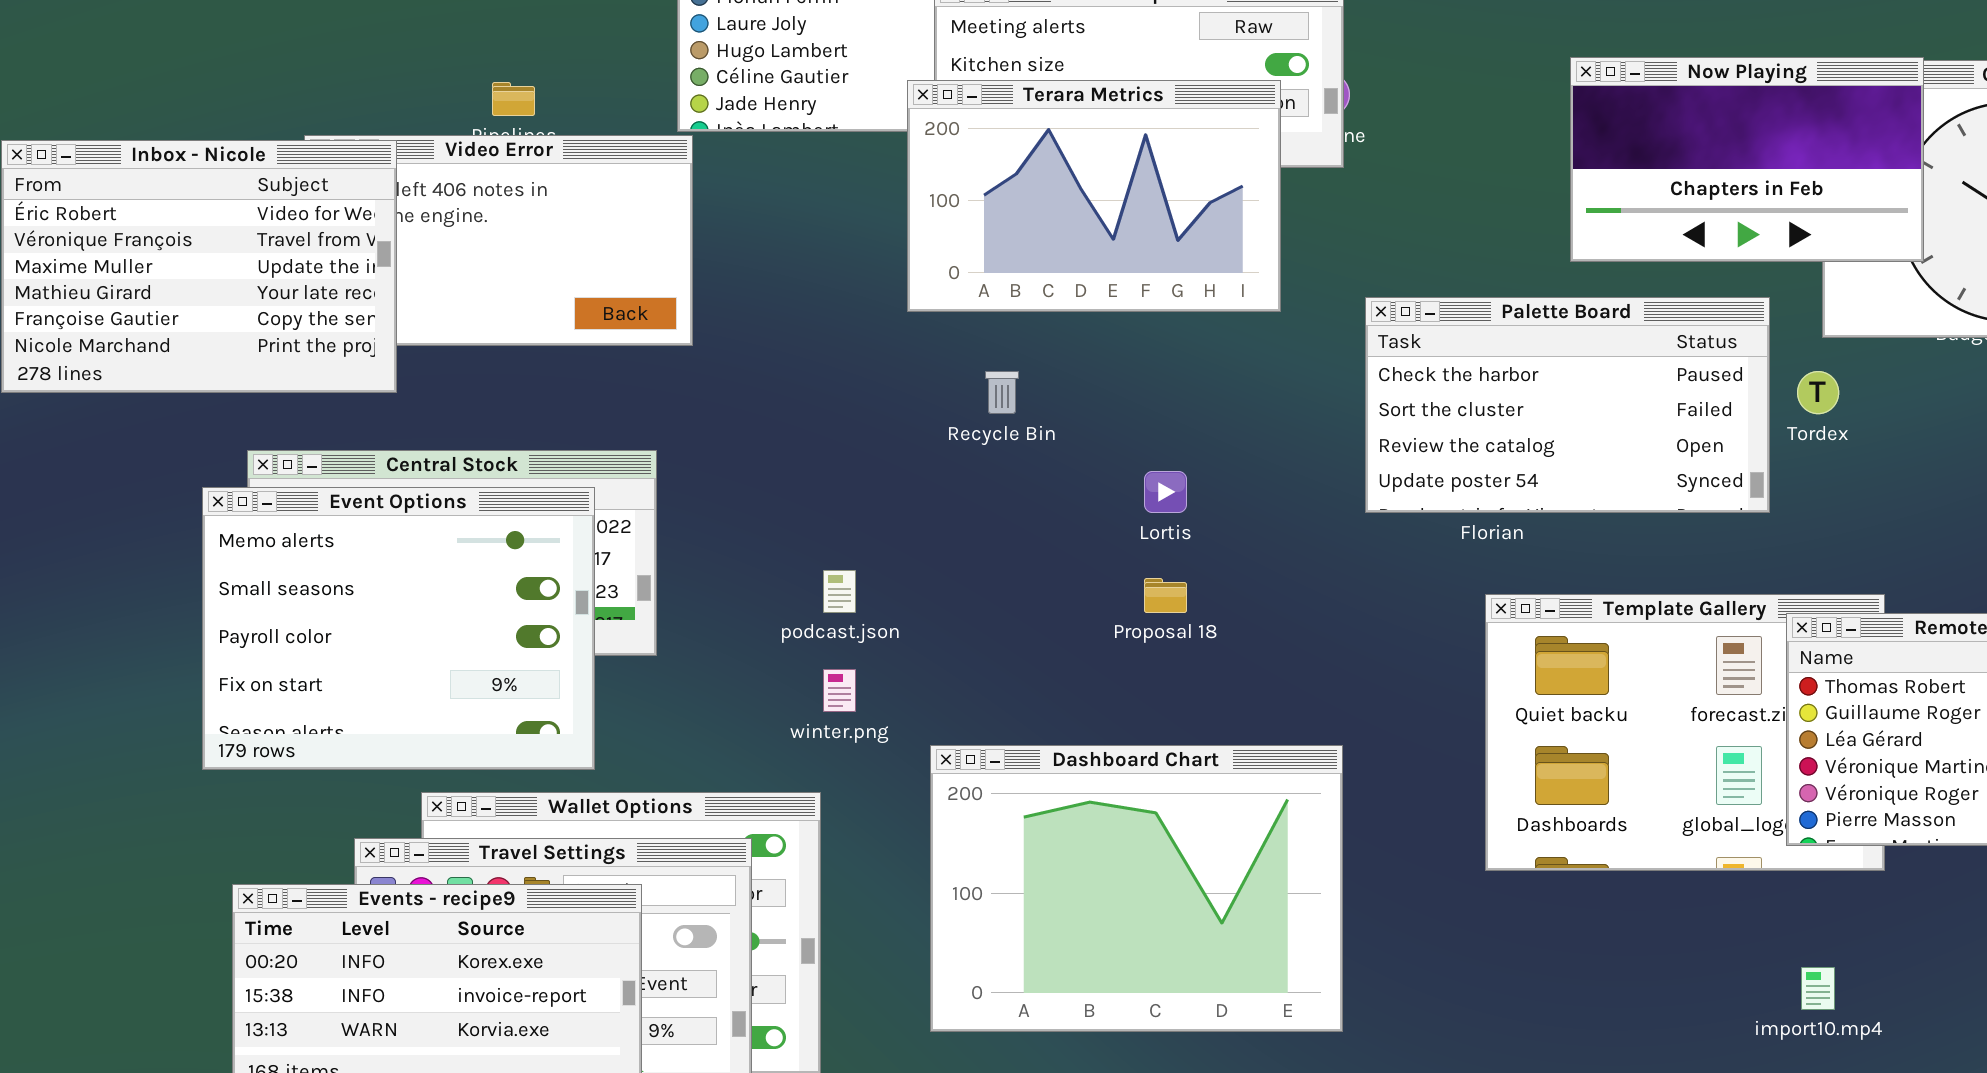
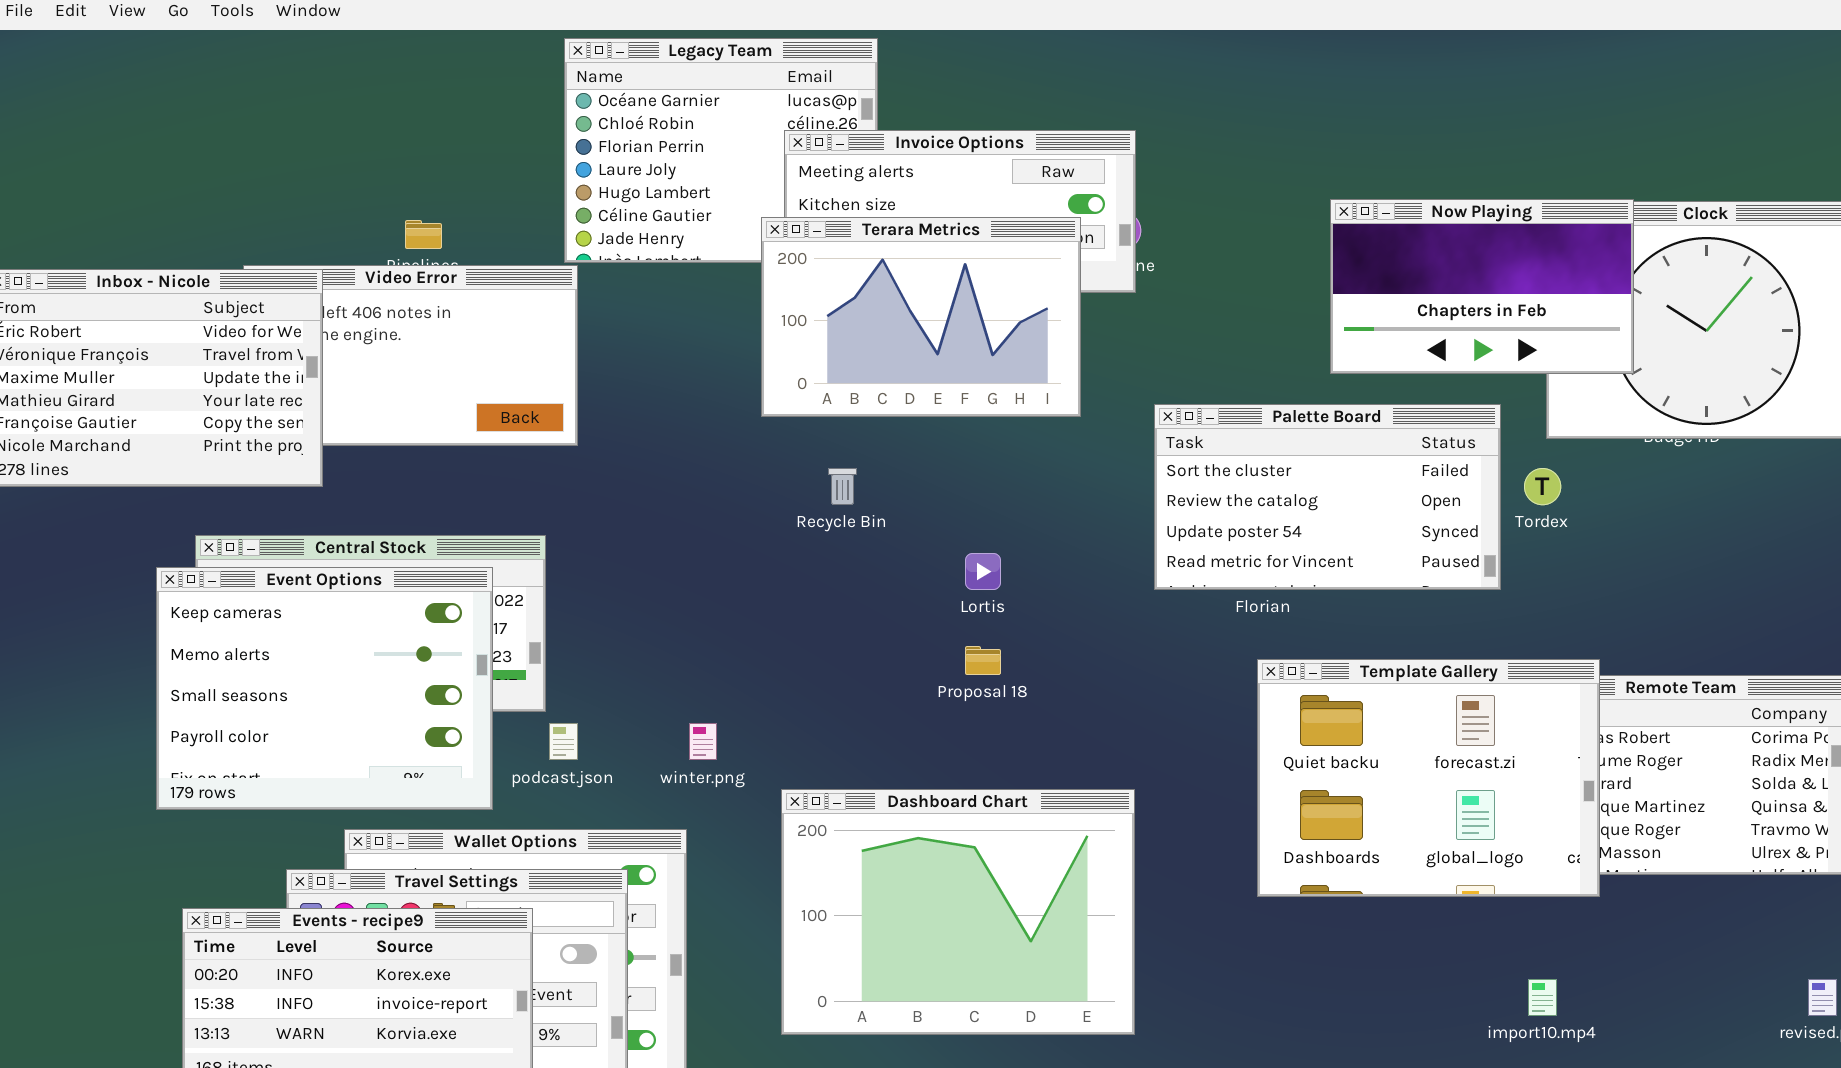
Palette Board: [1365,297,1770,513] -> [1154,404,1501,590], scrolled down 1 row
Event Options: [202,487,595,770] -> [156,567,493,810], scrolled up 1 row
podcast.json: [823,570,856,613] -> [549,723,578,760], moved
Template Gallery: [1485,594,1885,871] -> [1257,659,1600,897], raised

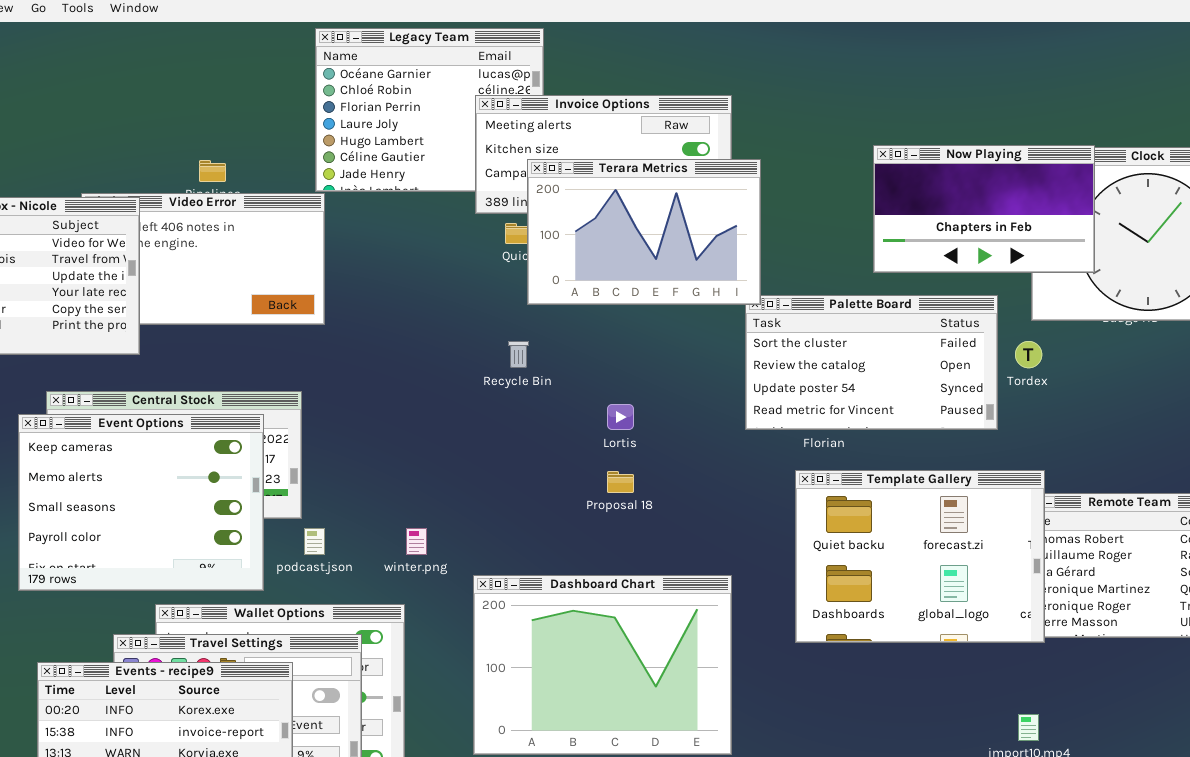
Terara Metrics: [761,217,1081,417] -> [527,159,761,305], moved
Template Gallery: [1257,659,1600,897] -> [795,470,1045,643], moved

